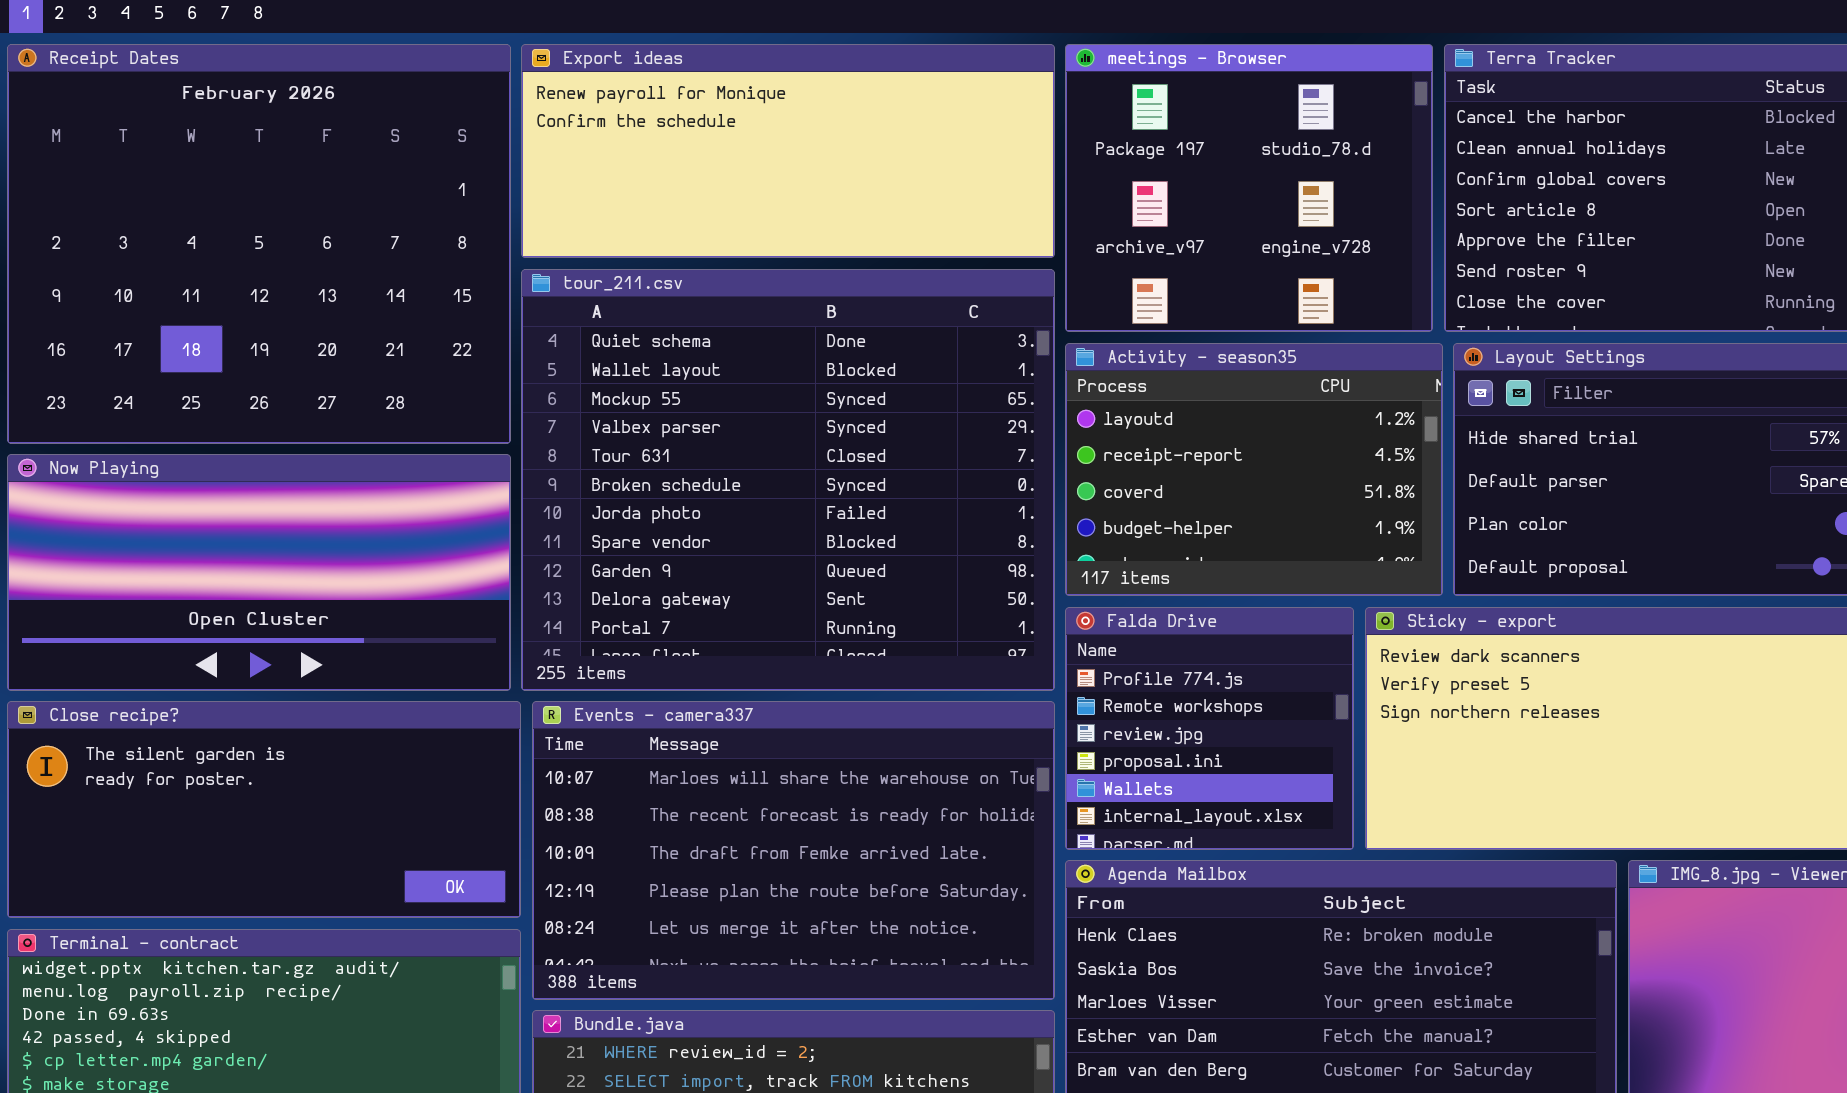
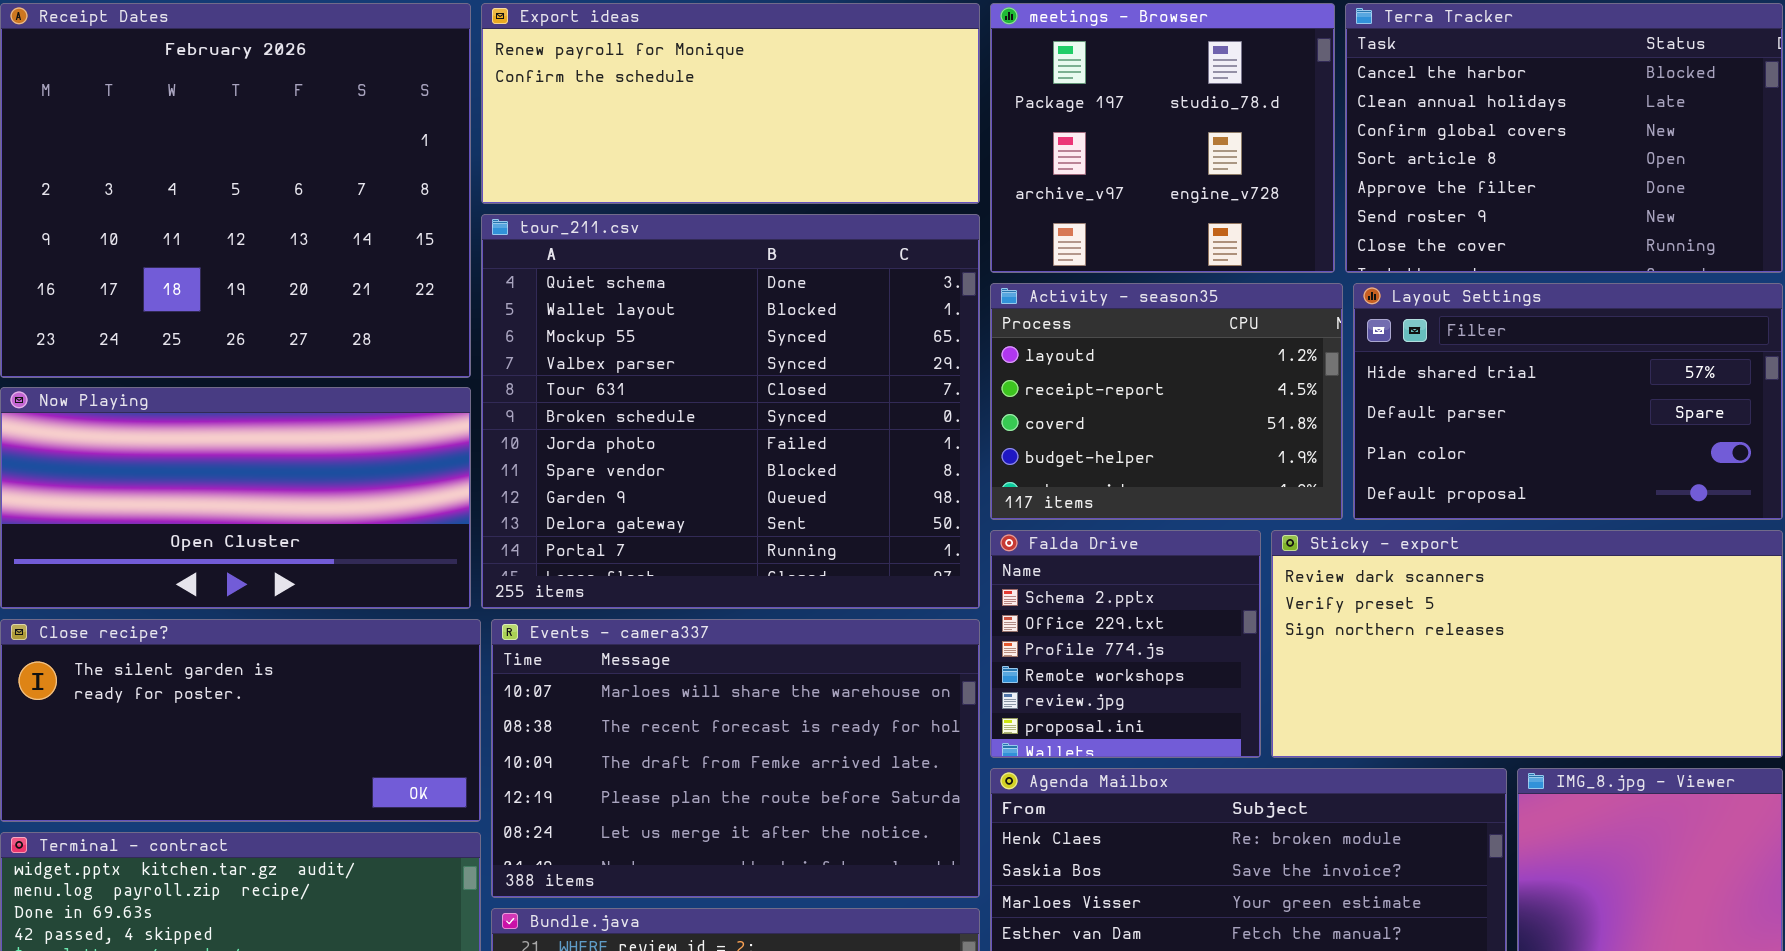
Falda Drive: [1065,607,1354,850] -> [990,530,1261,758], scrolled up 2 rows

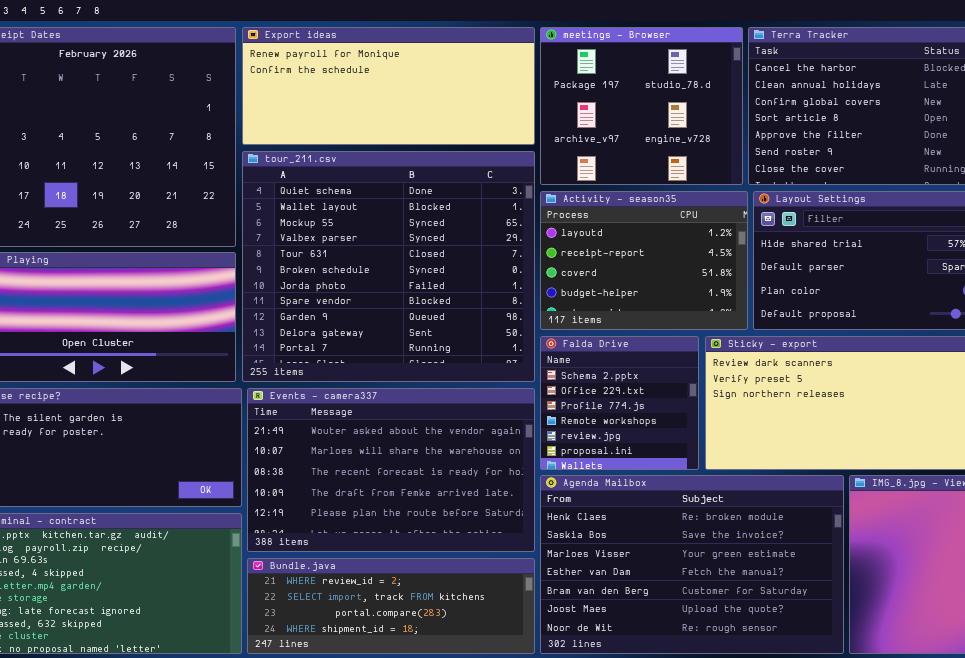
Events - camera337: [491,619,980,898] -> [247,388,535,552], scrolled up 1 row

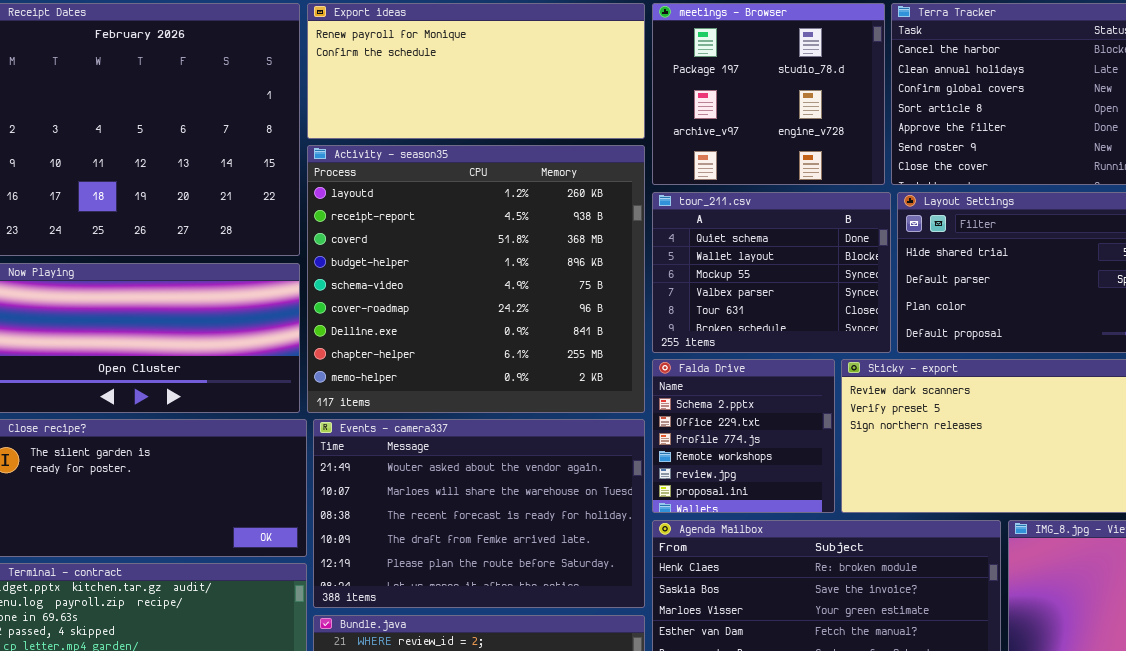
tour_211.csv: [242,151,535,382] -> [652,192,891,353], moved, resized
Activity - season35: [540,191,748,330] -> [307,145,645,413], moved, resized

